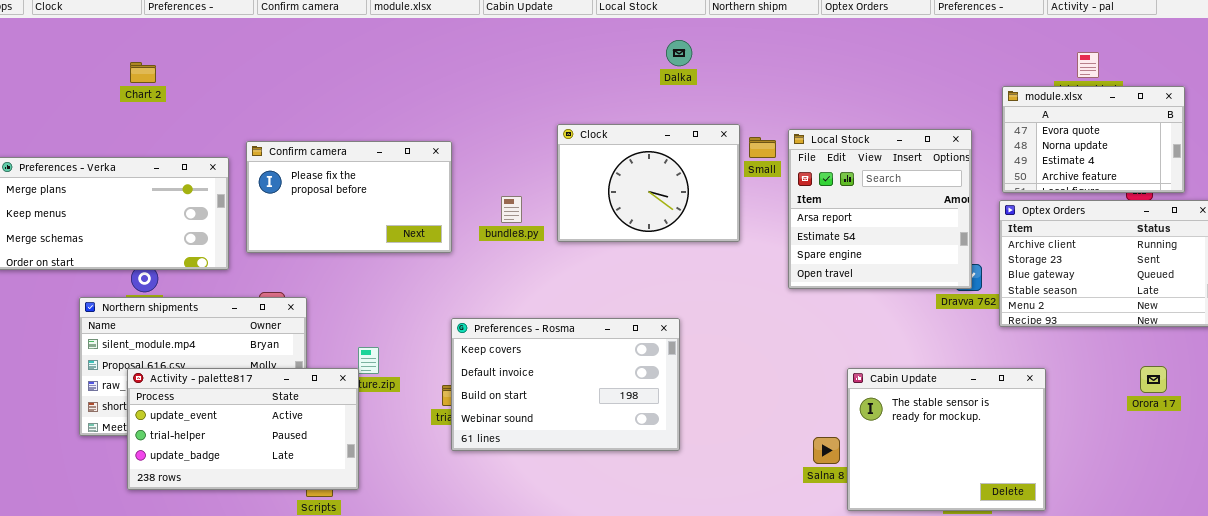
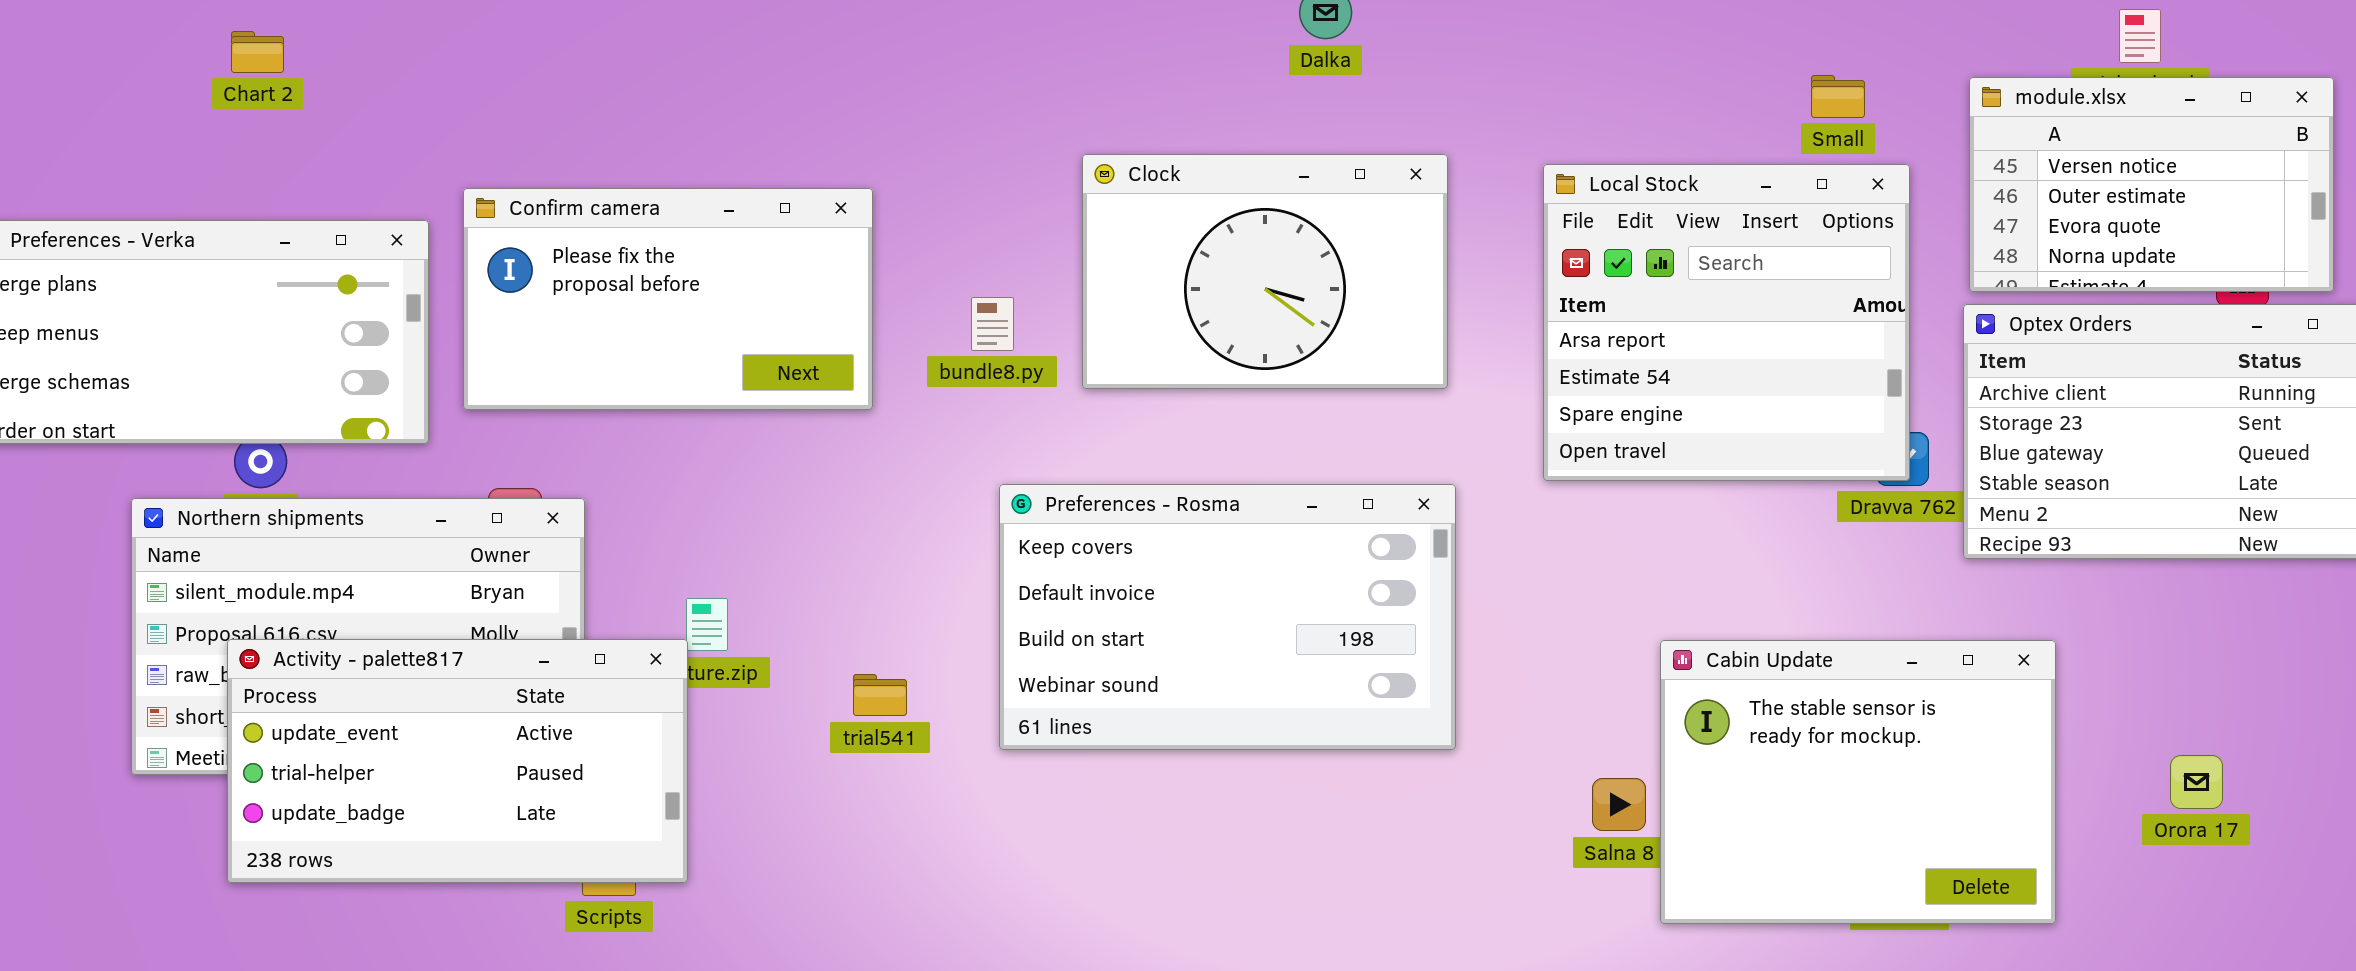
module.xlsx: [1002,86,1185,193] -> [1969,77,2334,292], scrolled up 2 rows
Small: [749,137,776,158] -> [1811,75,1865,118], moved
Preferences - Rosma: [451,318,680,451] -> [999,484,1456,750], moved
Orora 17: [1140,366,1167,393] -> [2170,755,2223,809], moved

